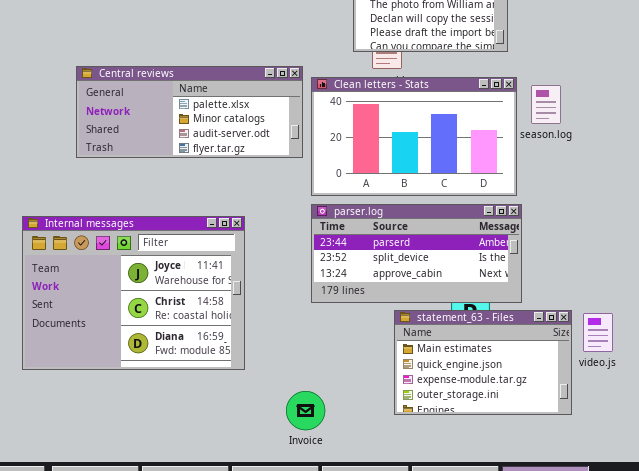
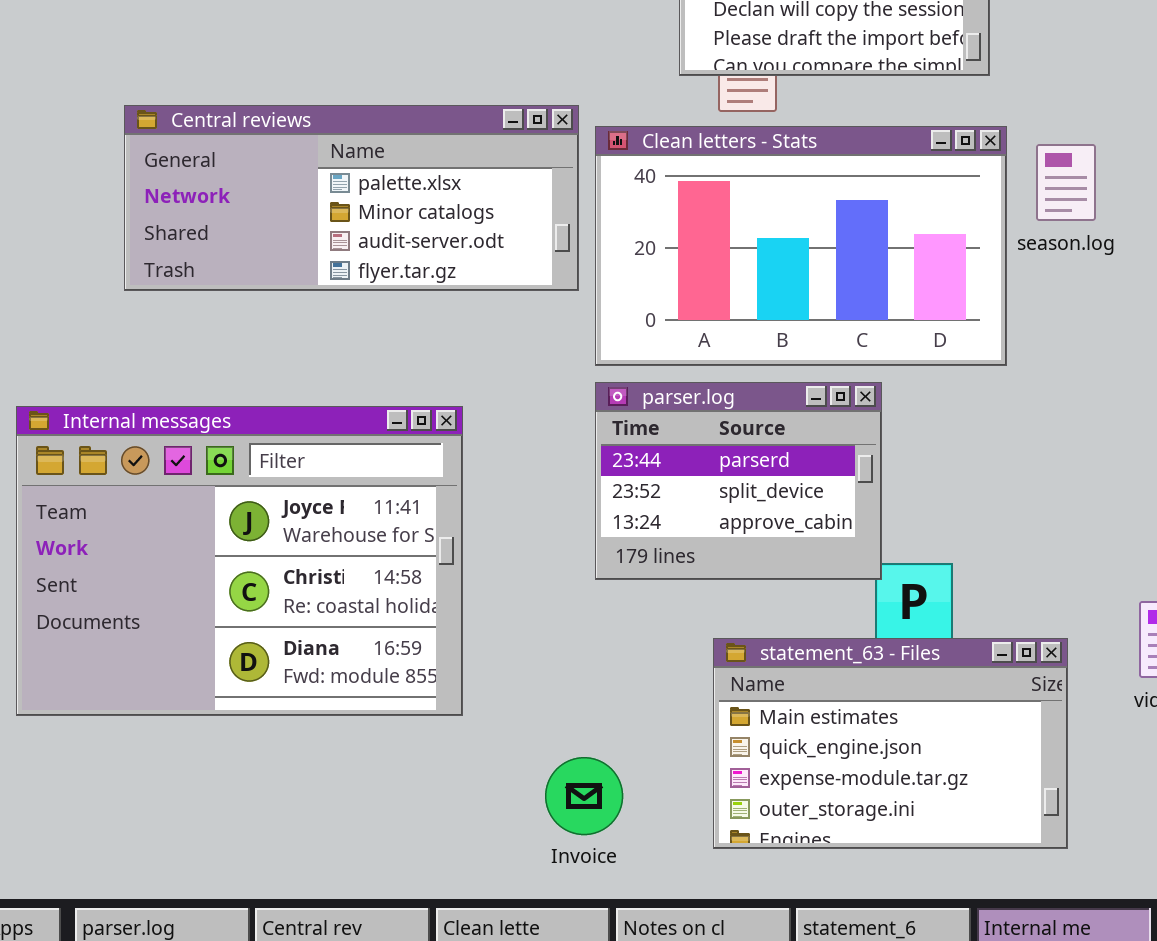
parser.log: [311,204,522,303] -> [595,382,882,580], resized
statement_63 - Files: [394,310,572,415] -> [713,638,1068,849], moved

